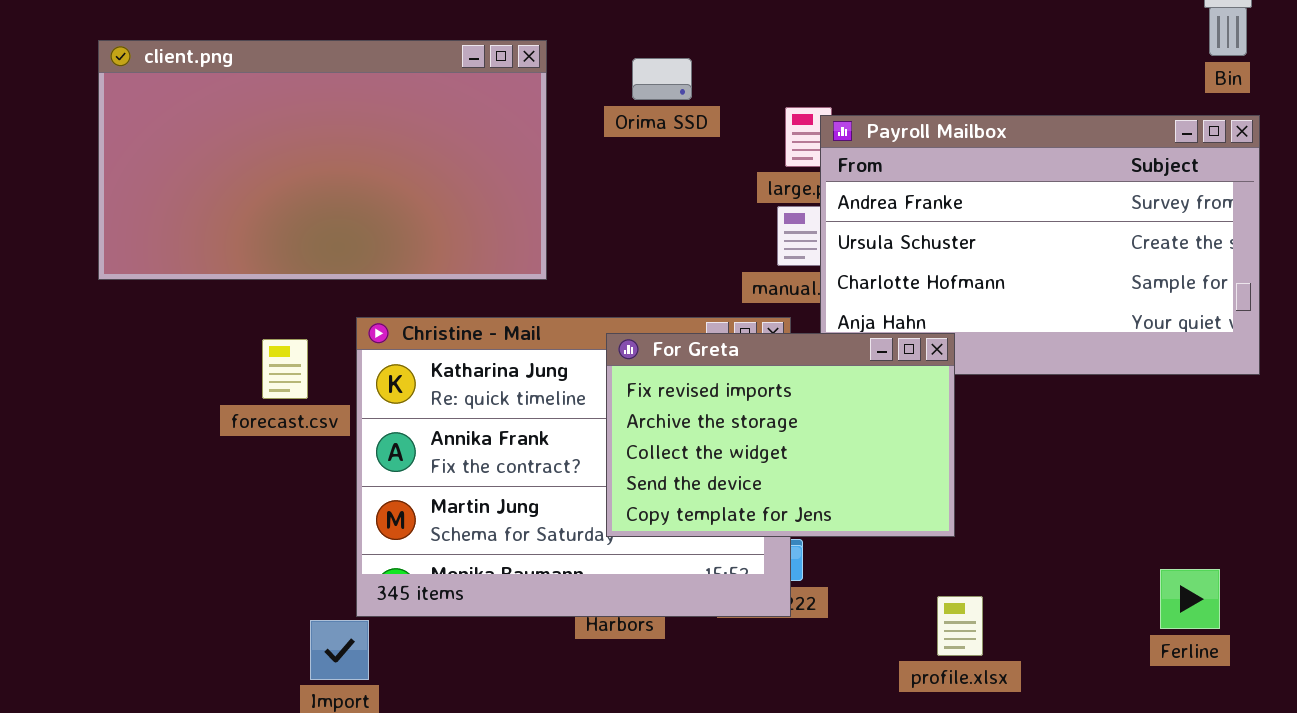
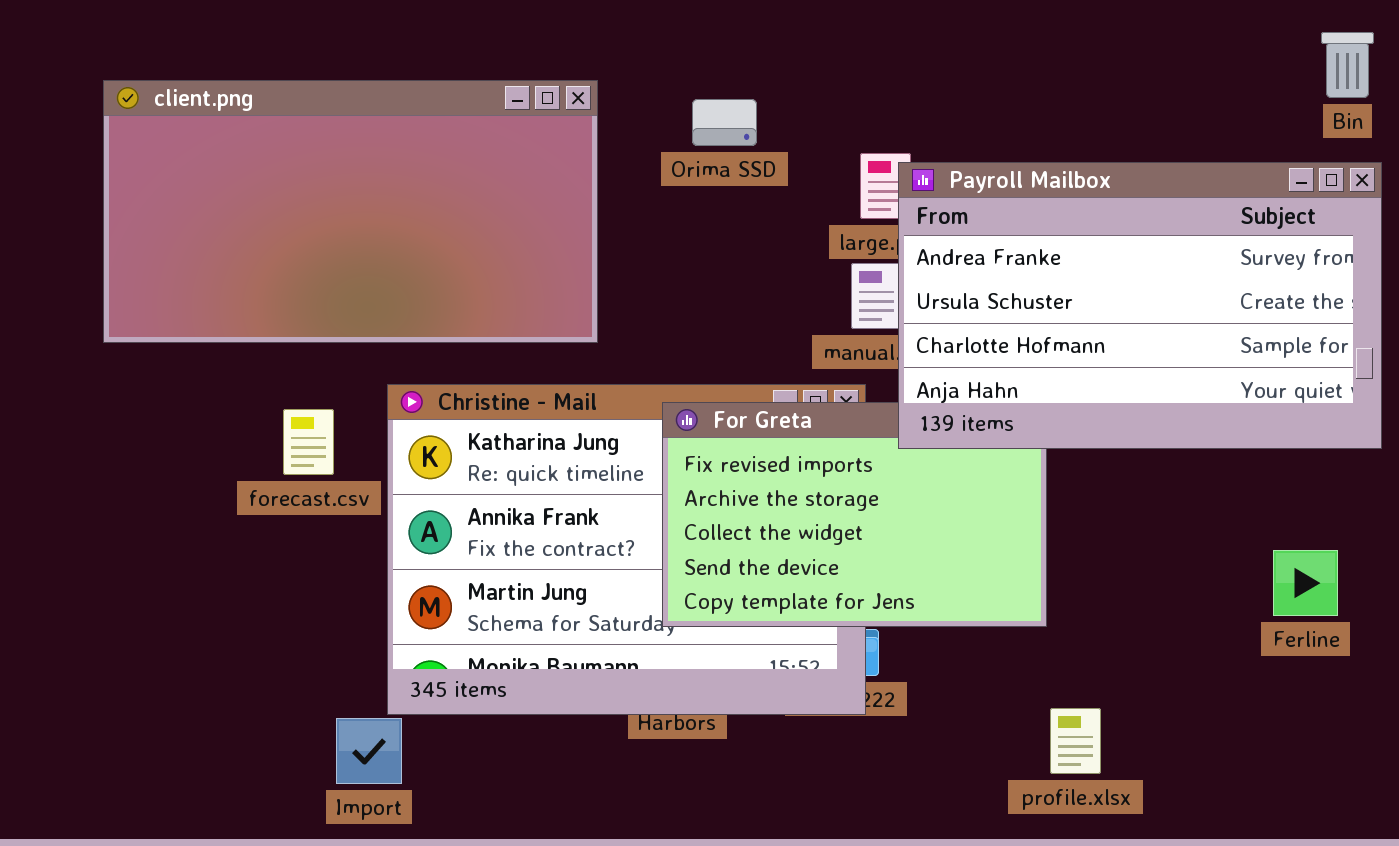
Payroll Mailbox: [820,115,1260,375] -> [898,162,1382,449], raised
Ferline: [1160,569,1220,629] -> [1273,550,1338,616], moved
profile.xlsx: [937,596,983,656] -> [1050,708,1101,774], moved

